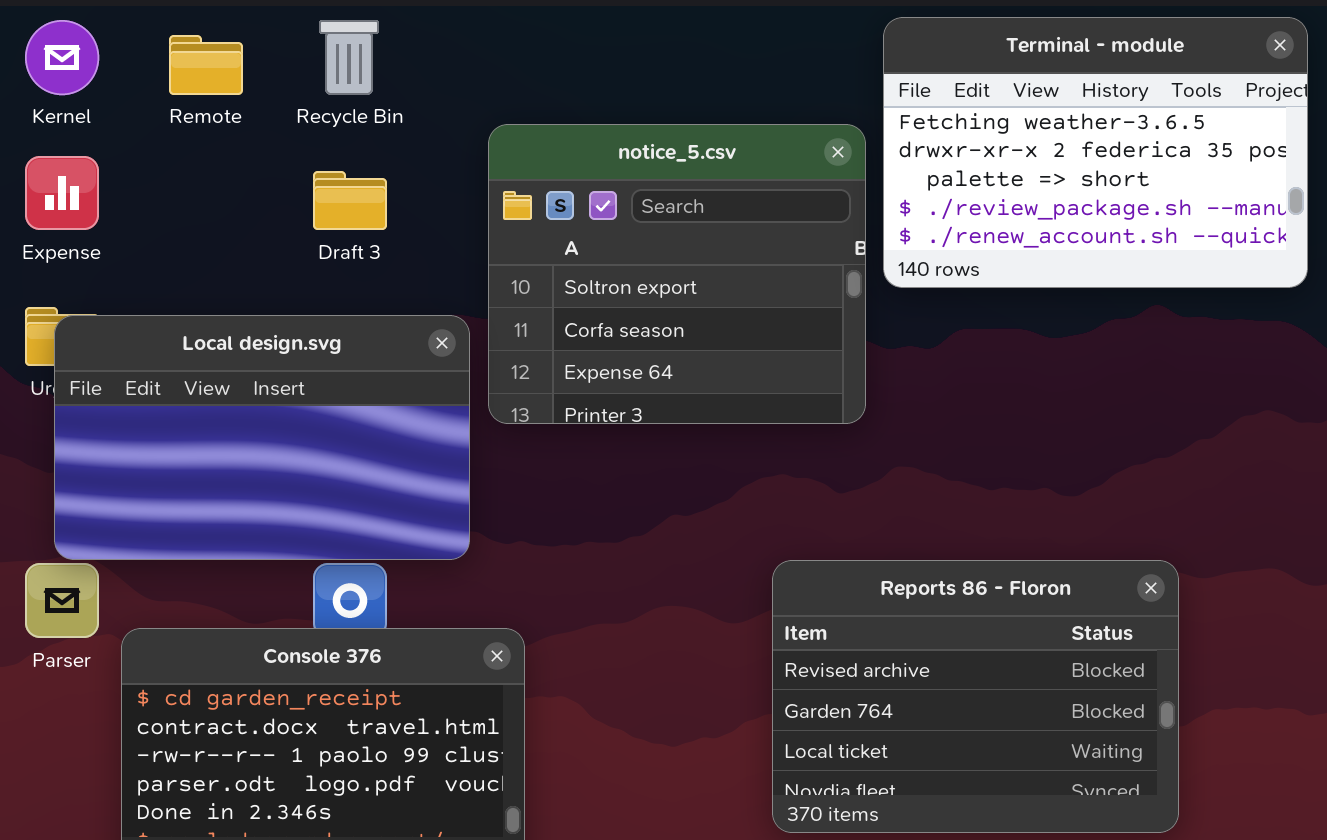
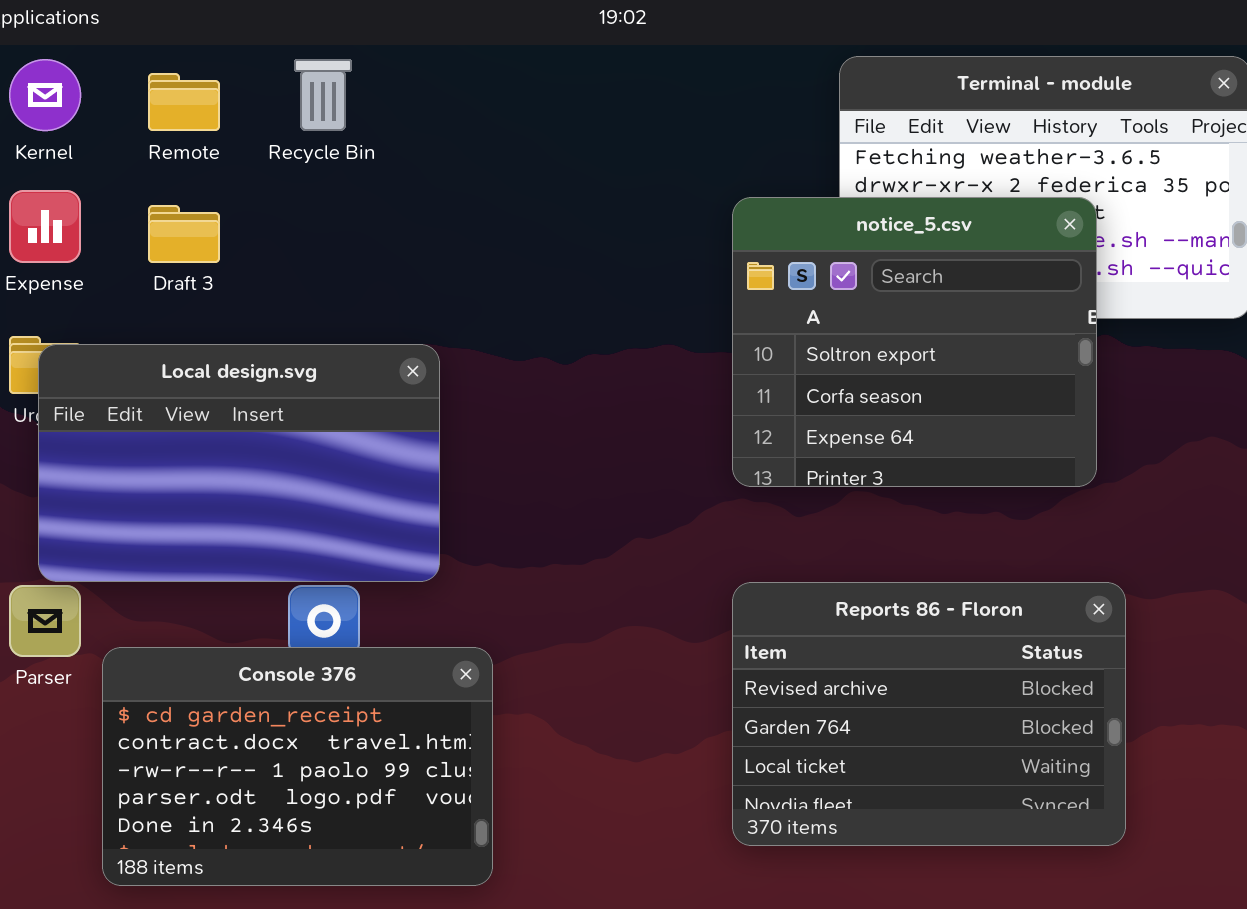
notice_5.csv: [488,124,866,424] -> [732,197,1097,487], moved
Draft 3: [313,171,387,230] -> [148,205,220,263], moved

